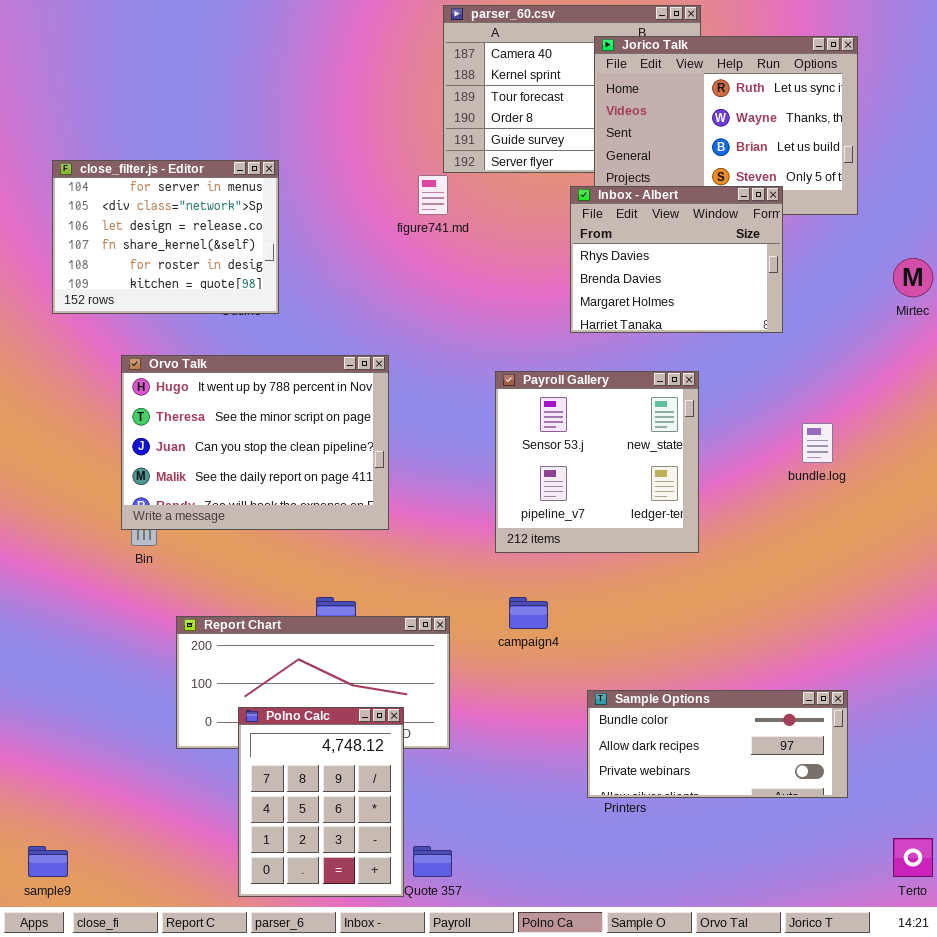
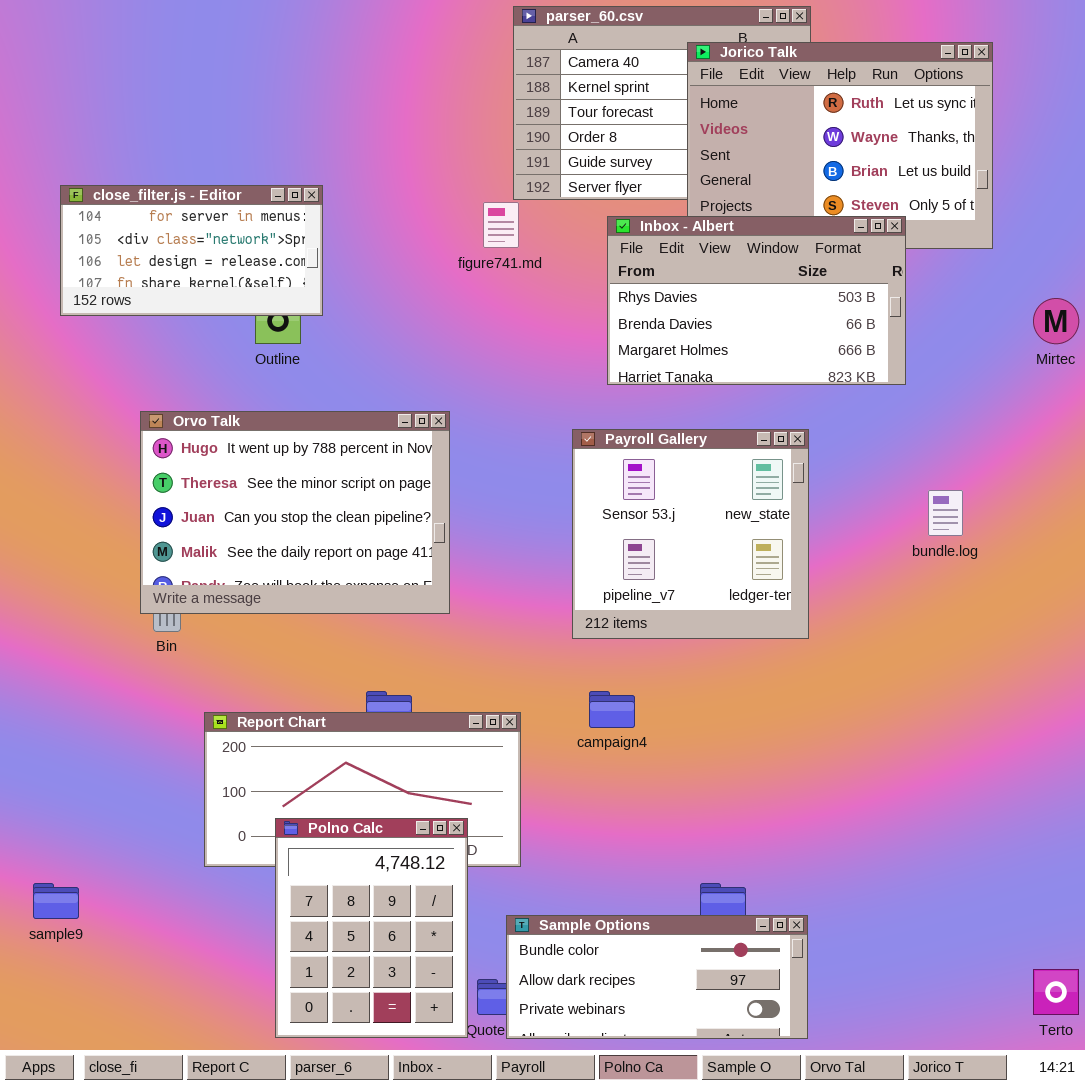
close_filter.js - Editor: [52,160,279,314] -> [60,185,323,316], resized
Inbox - Albert: [570,186,783,333] -> [607,216,906,385], resized
Sample Options: [587,690,848,798] -> [506,915,808,1039], moved
sample9: [28,846,68,877] -> [33,883,79,919], moved

